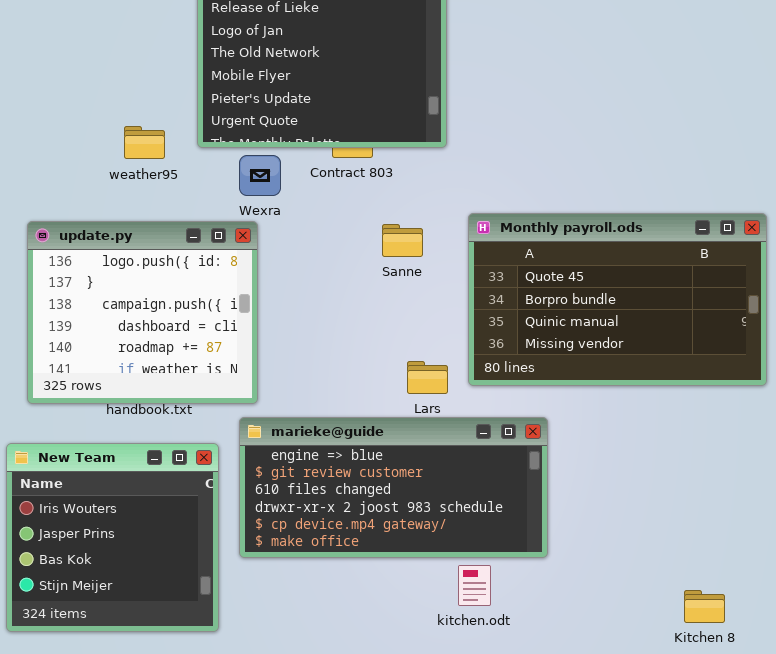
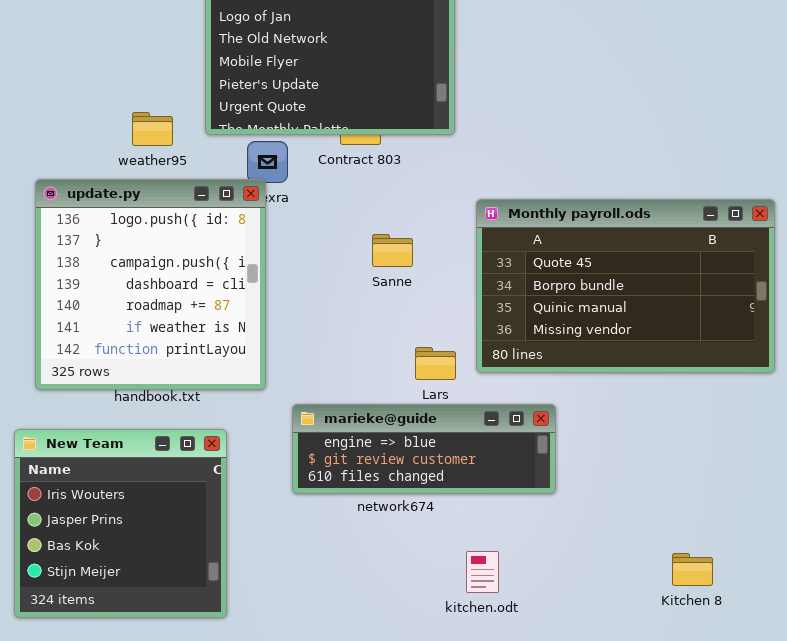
update.py: [27,221,258,404] -> [35,179,266,390], resized
Sanne: [382,224,423,257] -> [372,234,413,267], moved
marieke@guide: [239,417,548,558] -> [292,404,556,494], resized
Kitchen 8: [684,590,725,623] -> [672,553,713,586], moved

